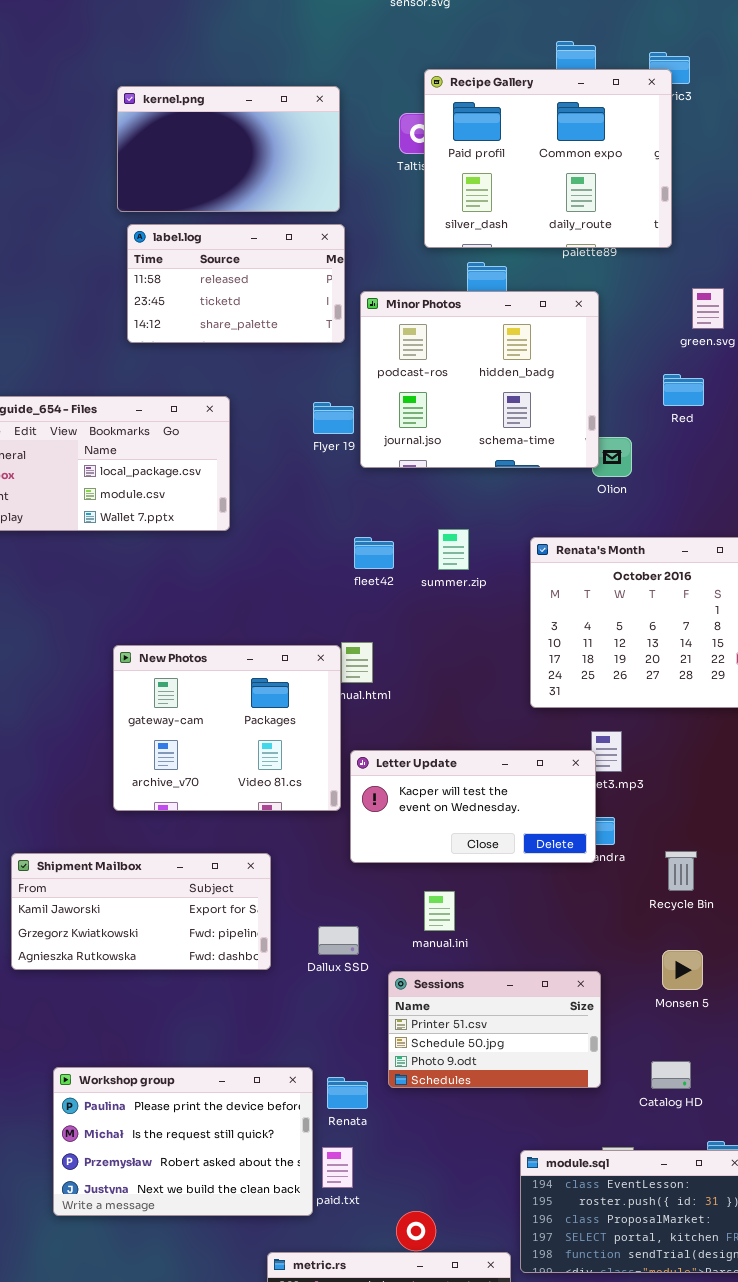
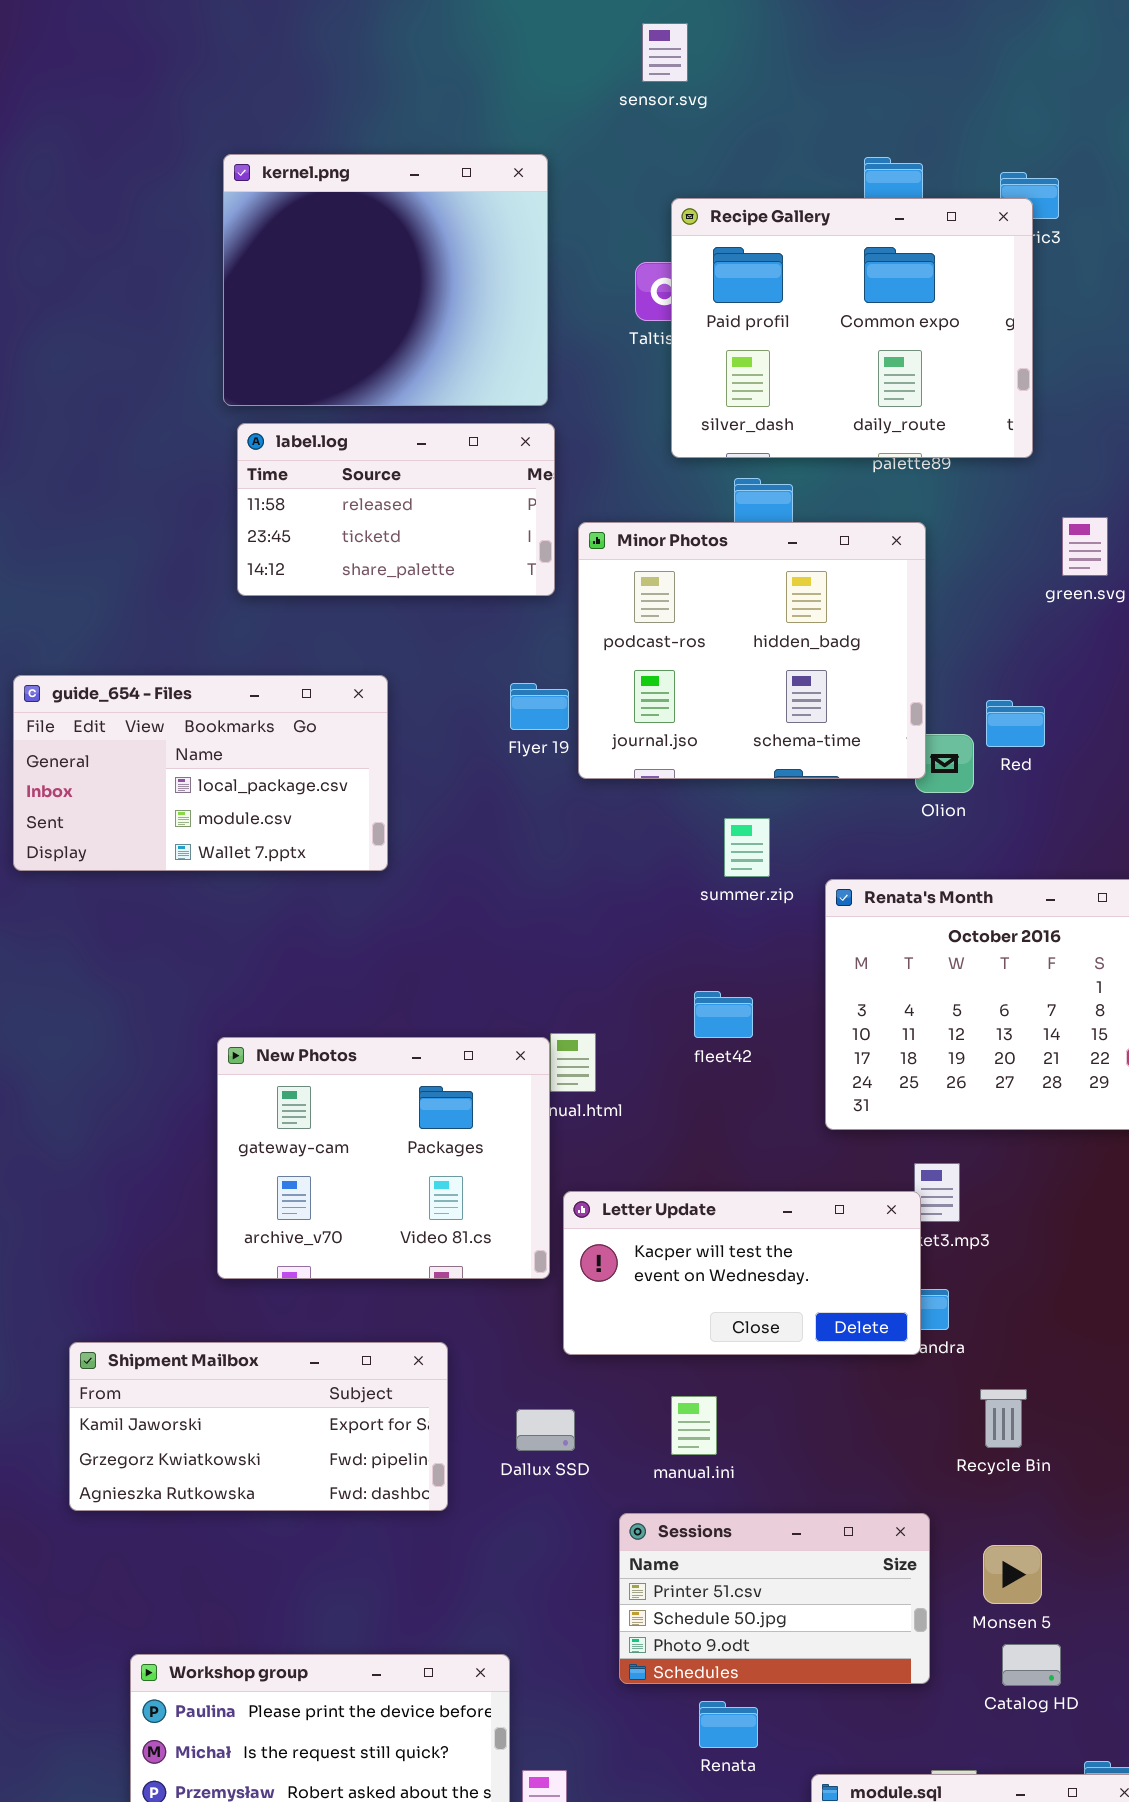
kernel.png: [117,86,340,212] -> [223,154,548,406], resized
Red: [663,374,704,406] -> [986,700,1045,747], moved
summer.zip: [438,529,469,570] -> [724,818,770,877], moved
fleet42: [354,537,394,569] -> [694,991,753,1038], moved
Recycle Bin: [665,851,697,891] -> [980,1389,1027,1448], moved
Dallux SSD: [318,926,359,955] -> [516,1409,575,1451], moved
Monsen 5: [662,950,703,990] -> [983,1545,1042,1604], moved
Renata: [327,1077,368,1109] -> [699,1701,758,1748], moved

